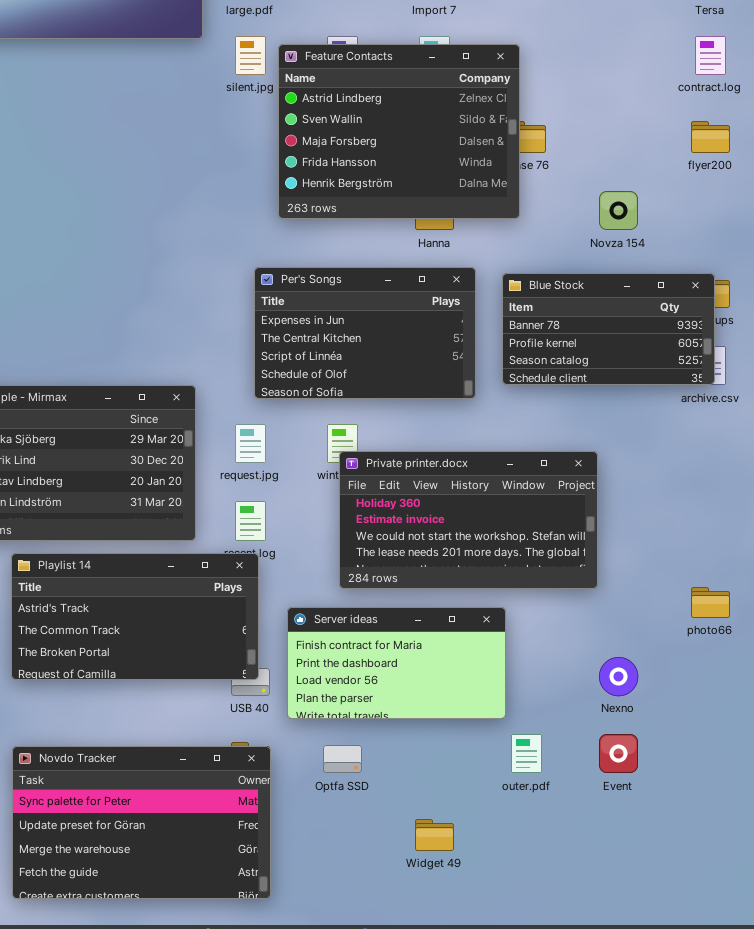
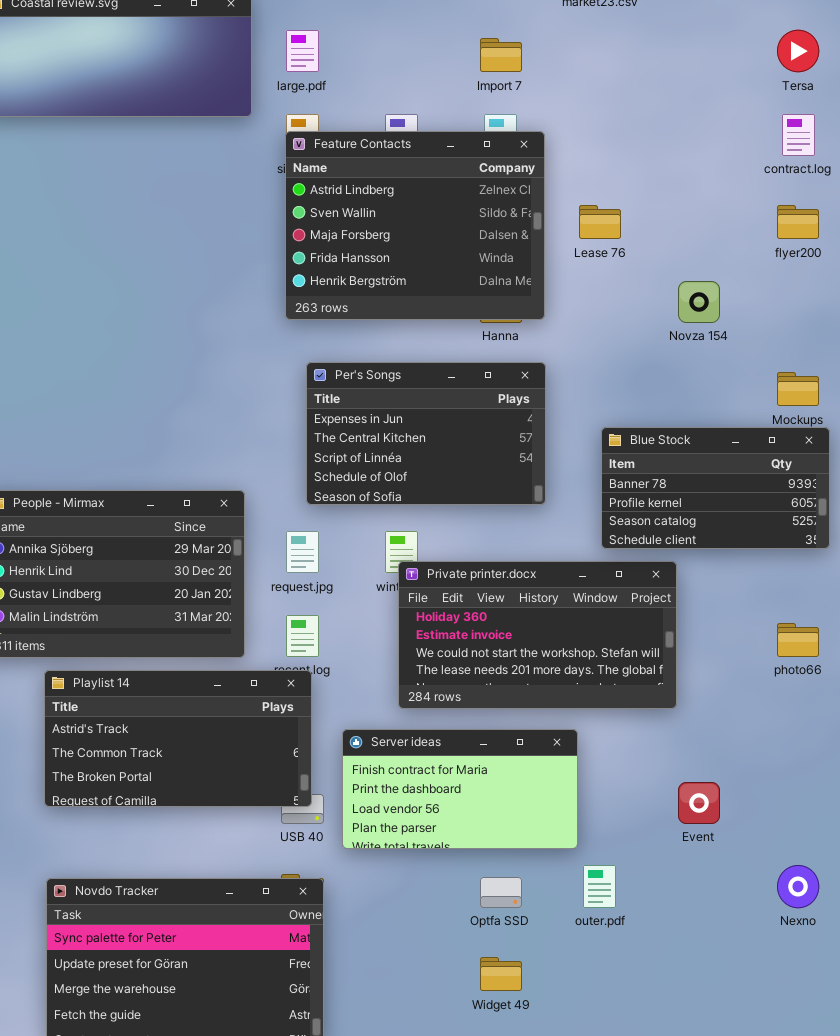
Feature Contacts: [278,44,520,219] -> [285,131,545,320], moved
Blue Stock: [502,273,715,385] -> [601,427,830,549], moved
photo66: [691,587,730,618] -> [777,623,819,657], moved
Nexno: [599,657,638,696] -> [777,865,819,908], moved
Event: [599,734,638,773] -> [678,782,720,824], moved
Optfa SSD: [323,745,362,773] -> [480,877,522,908], moved

